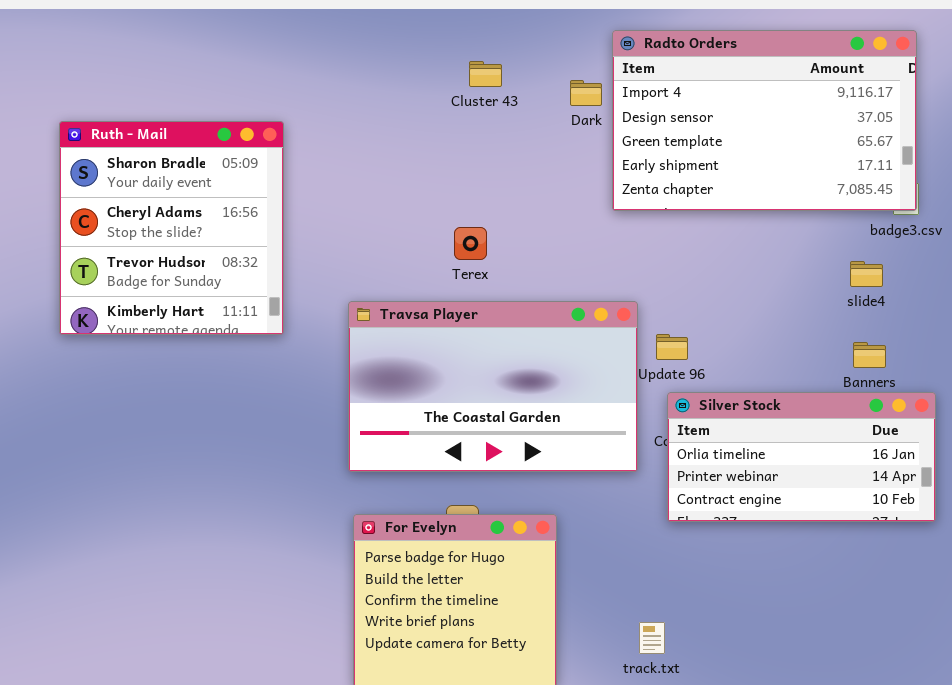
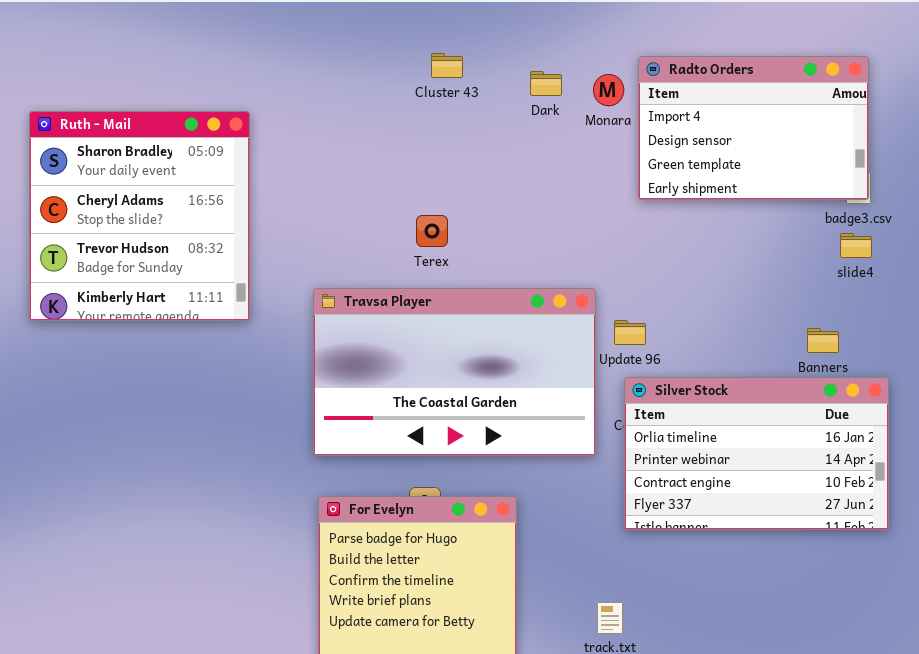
Radto Orders: [612,30,917,211] -> [638,56,869,200], resized
slide4: [850,261,883,287] -> [840,233,872,258], moved
Silver Stock: [667,392,936,522] -> [624,377,889,530], resized

